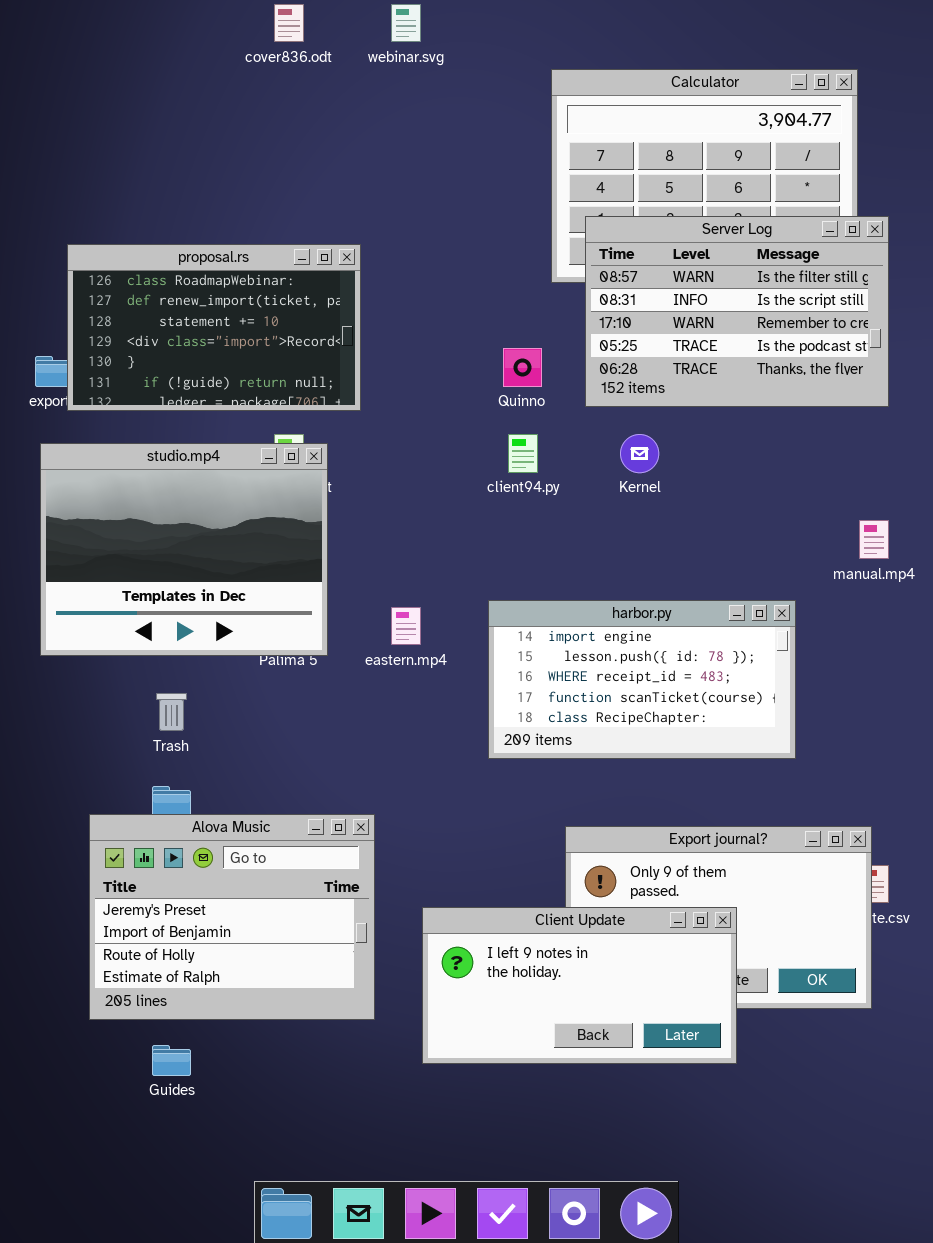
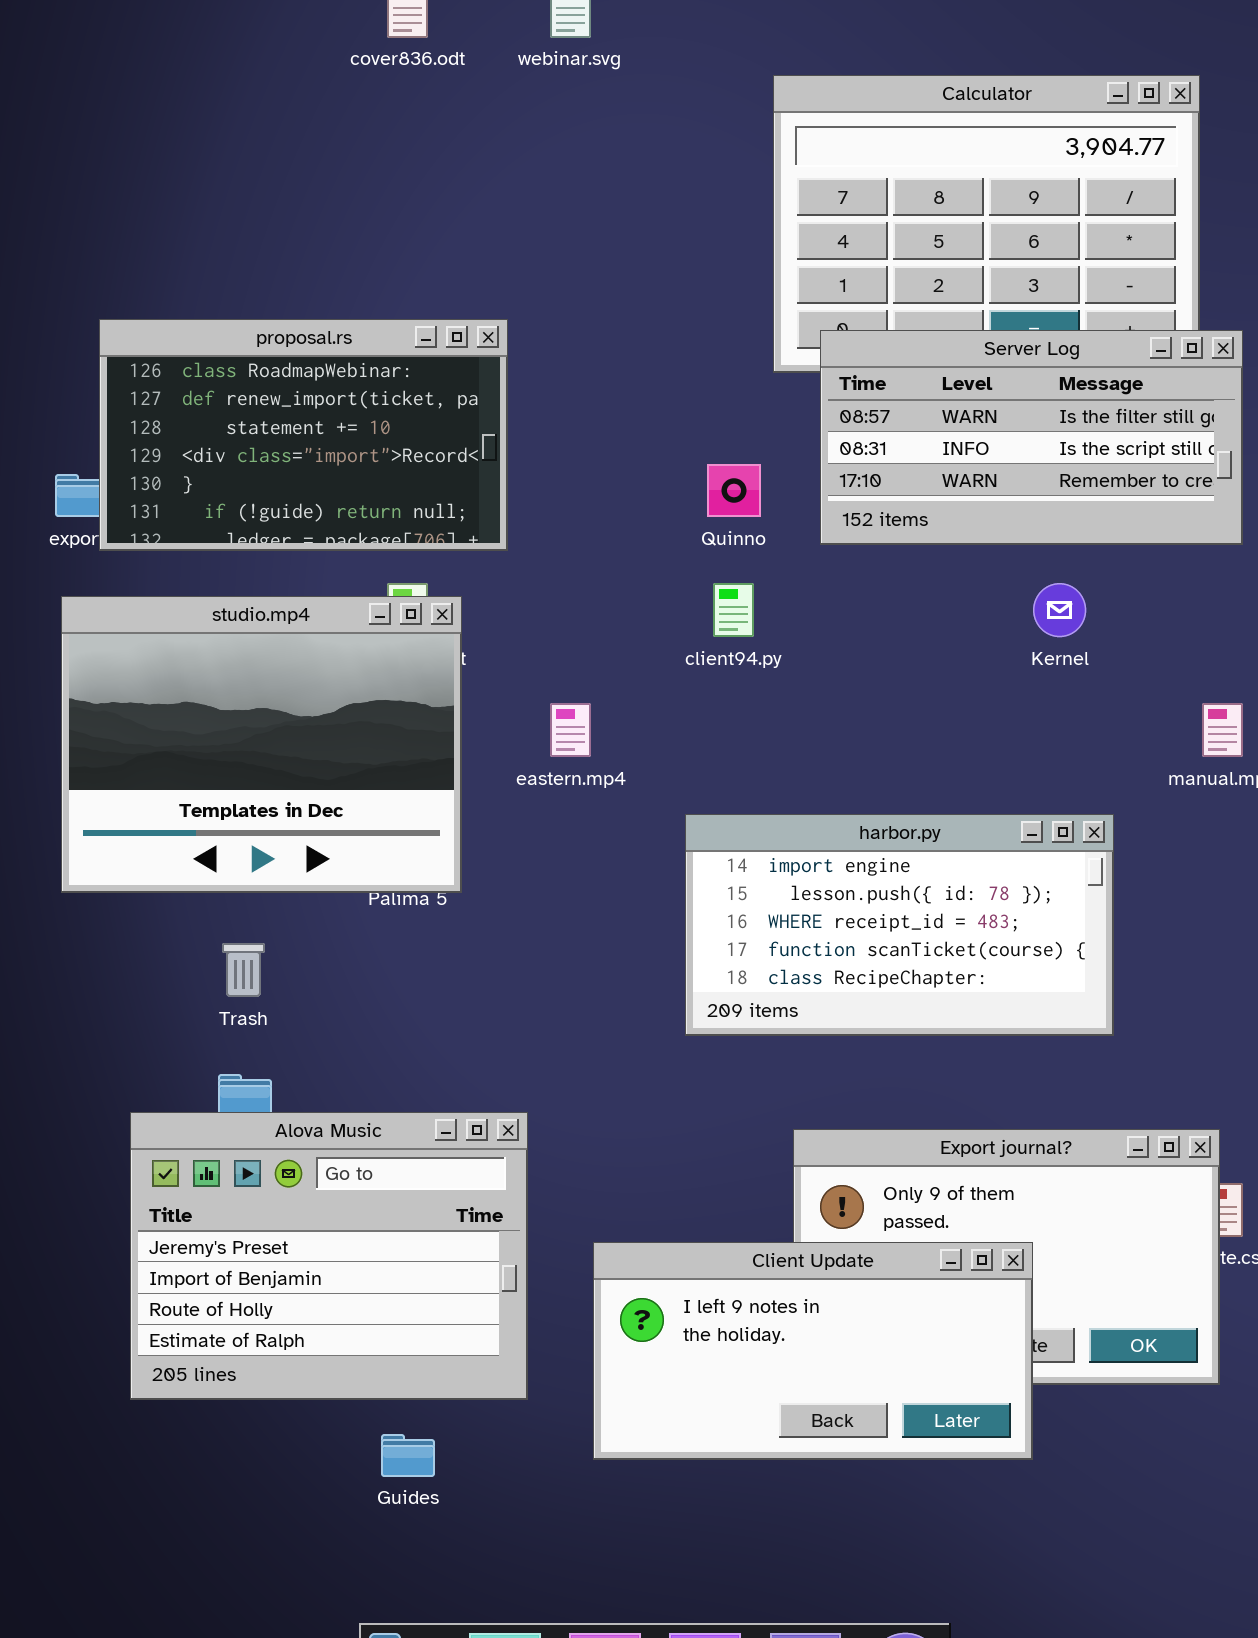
Server Log: [585,216,889,407] -> [820,330,1243,545], resized
Kernel: [620,434,659,473] -> [1033,583,1086,637], moved
eastern.mp4: [391,607,421,645] -> [550,703,591,757], moved
Guides: [152,1045,191,1076] -> [381,1434,435,1477], moved

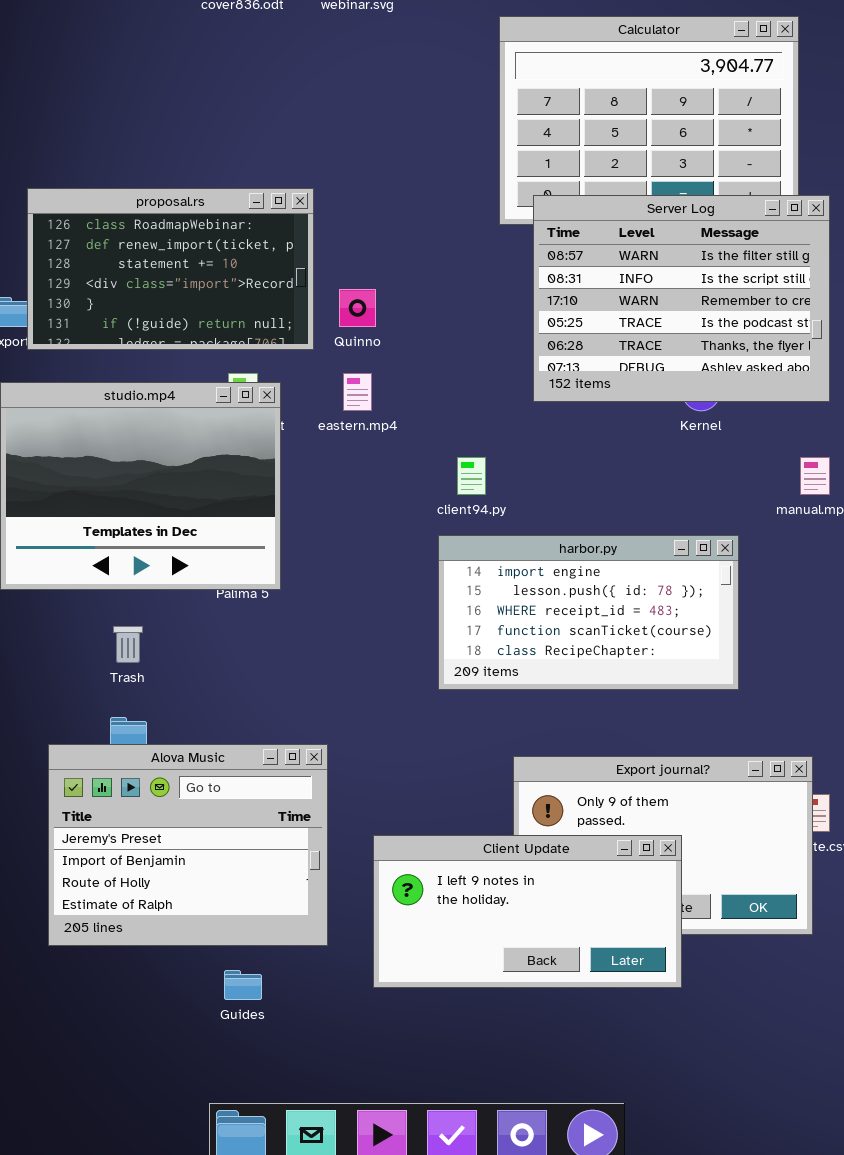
Server Log: [820,330,1243,545] -> [533,195,830,402], resized
Quinno: [707,464,761,517] -> [339,289,376,327], moved
client94.py: [713,583,754,637] -> [457,457,486,495], moved
eastern.mp4: [550,703,591,757] -> [343,373,372,411], moved

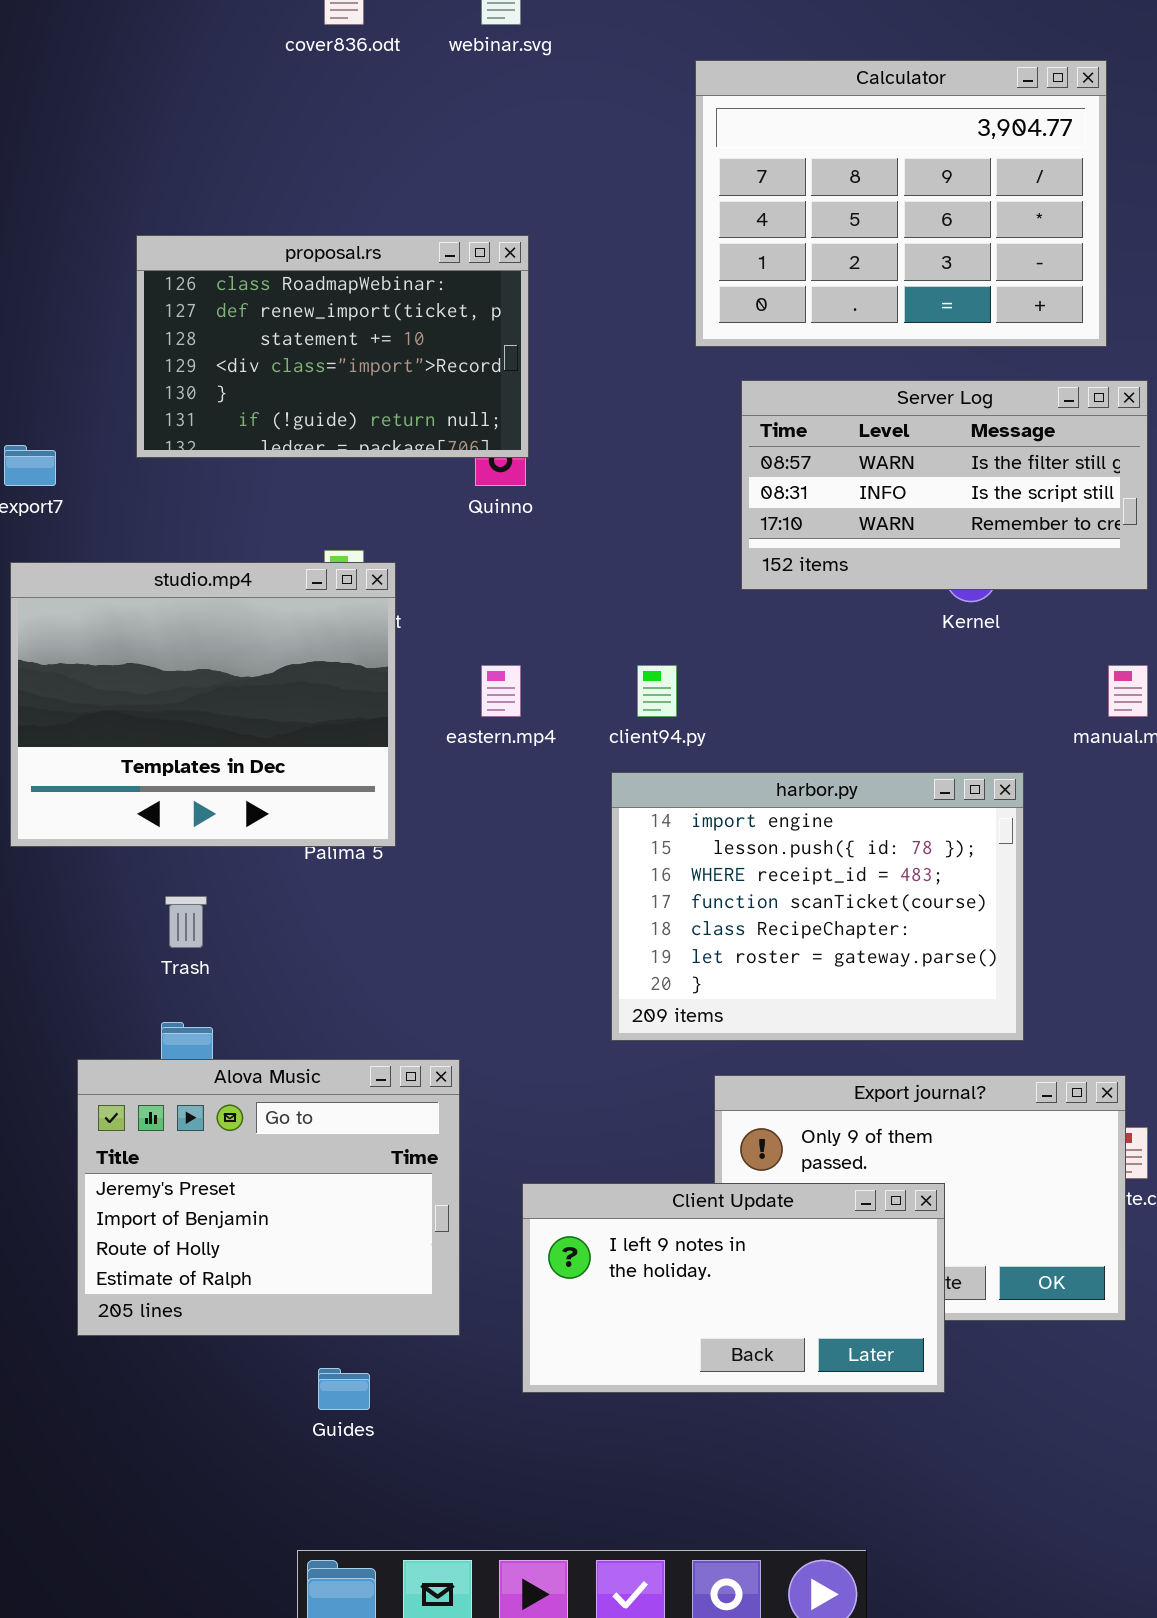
proposal.rs: [27,188,314,350] -> [136,235,529,458], moved
Server Log: [533,195,830,402] -> [741,380,1148,590], resized
eastern.mp4: [343,373,372,411] -> [481,665,521,717], moved
harbor.py: [438,535,739,690] -> [611,772,1024,1041], resized

